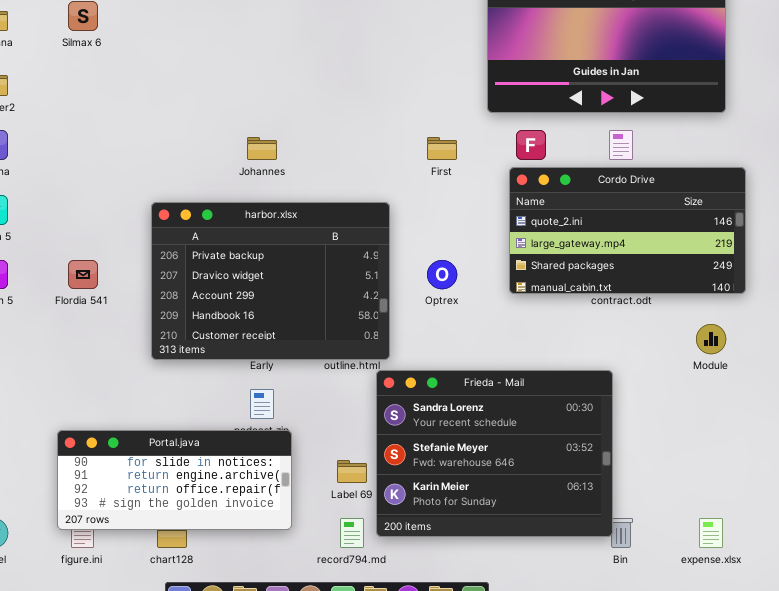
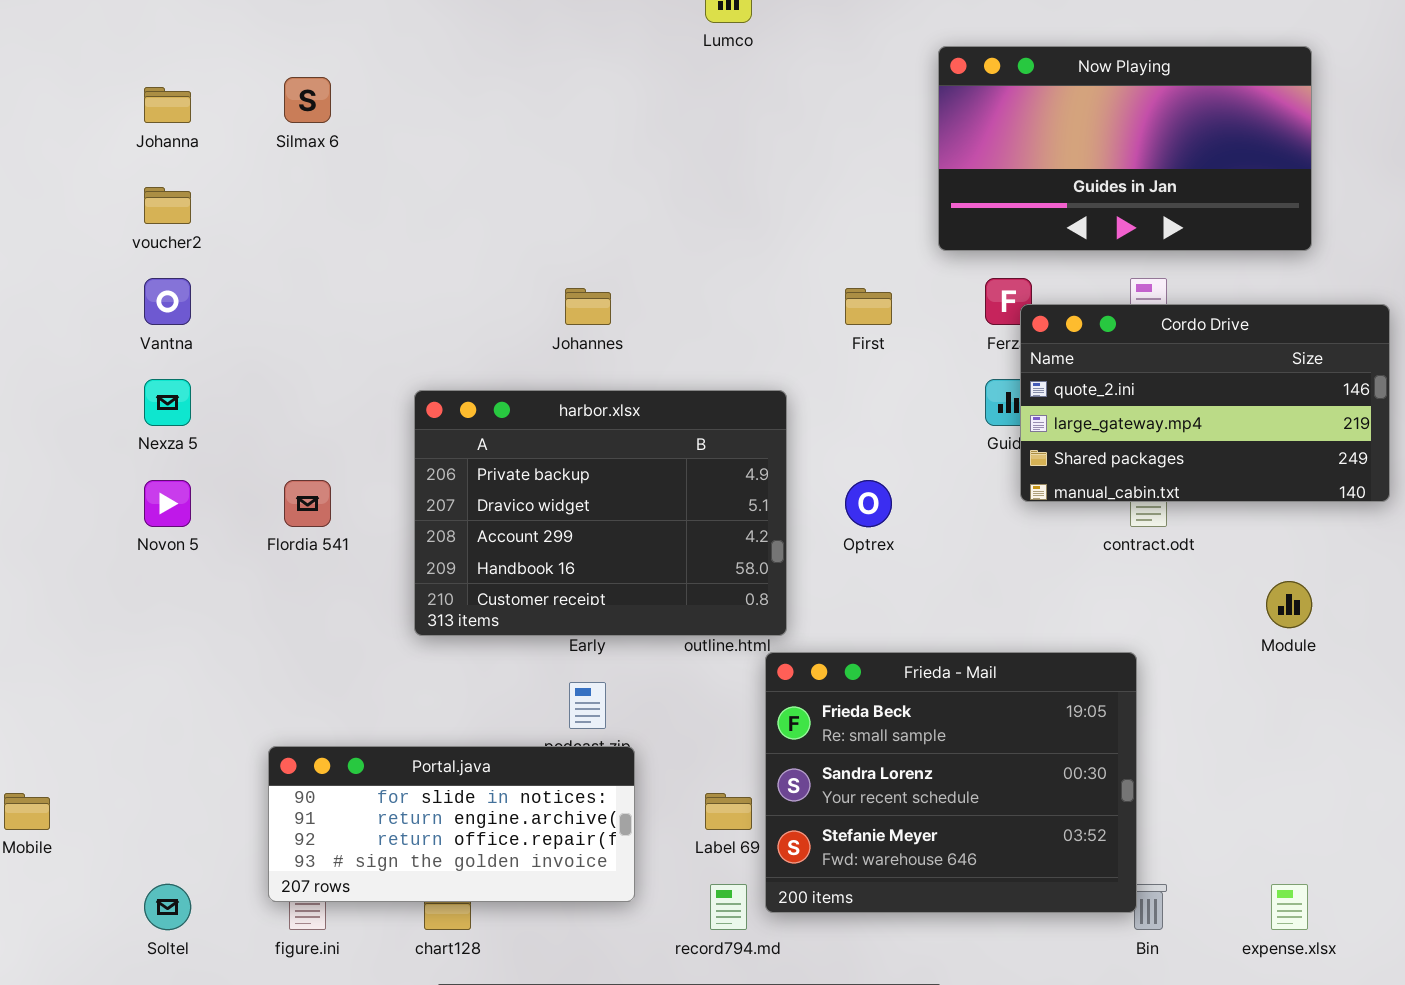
Cordo Drive: [509,167,746,294] -> [1020,304,1390,502], moved
Frieda - Mail: [376,370,613,537] -> [765,652,1137,913], scrolled up 1 row

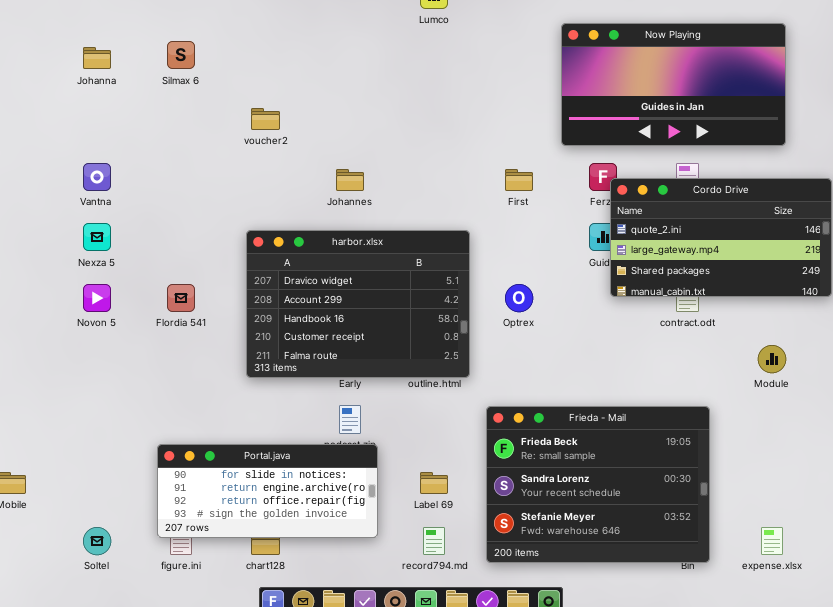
voucher2: [144,187,191,224] -> [251,108,280,130], moved
harbor.xlsx: [414,390,787,636] -> [246,230,470,378], scrolled down 1 row
Frieda - Mail: [765,652,1137,913] -> [486,406,710,563], moved

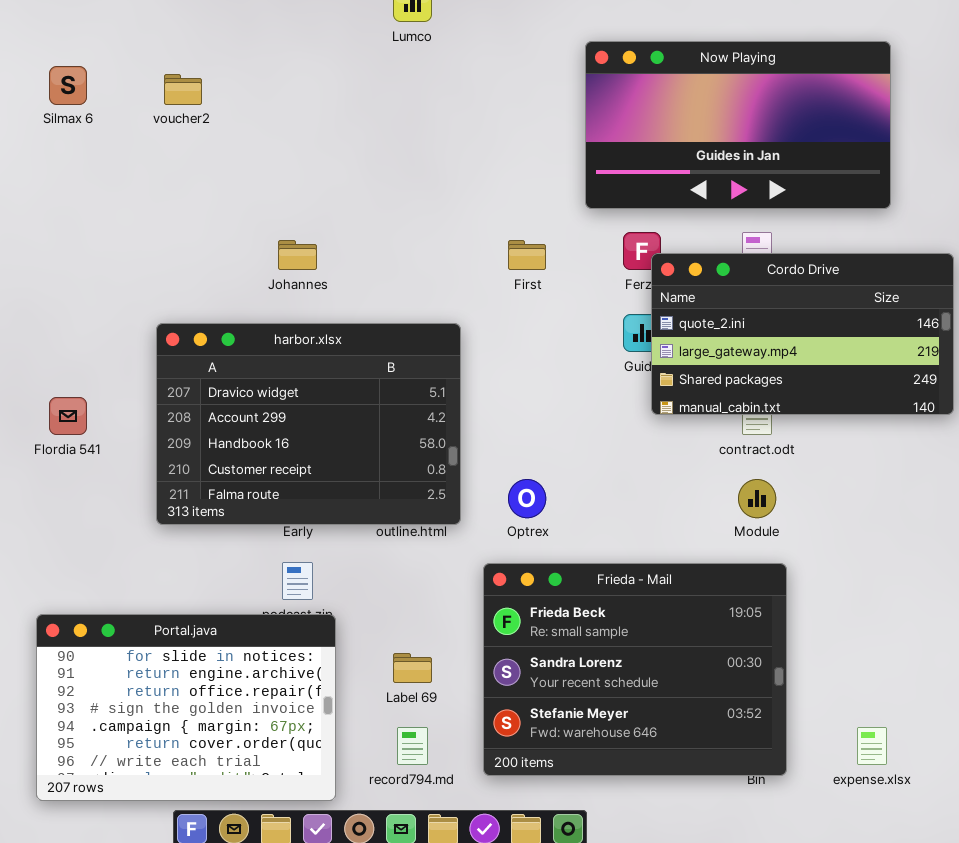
voucher2: [251,108,280,130] -> [164,74,202,105], moved
Optrex: [505,284,533,312] -> [508,479,546,518], moved
Module: [758,345,786,373] -> [738,479,776,518], moved
Portal.java: [157,444,378,538] -> [36,614,336,801], resized

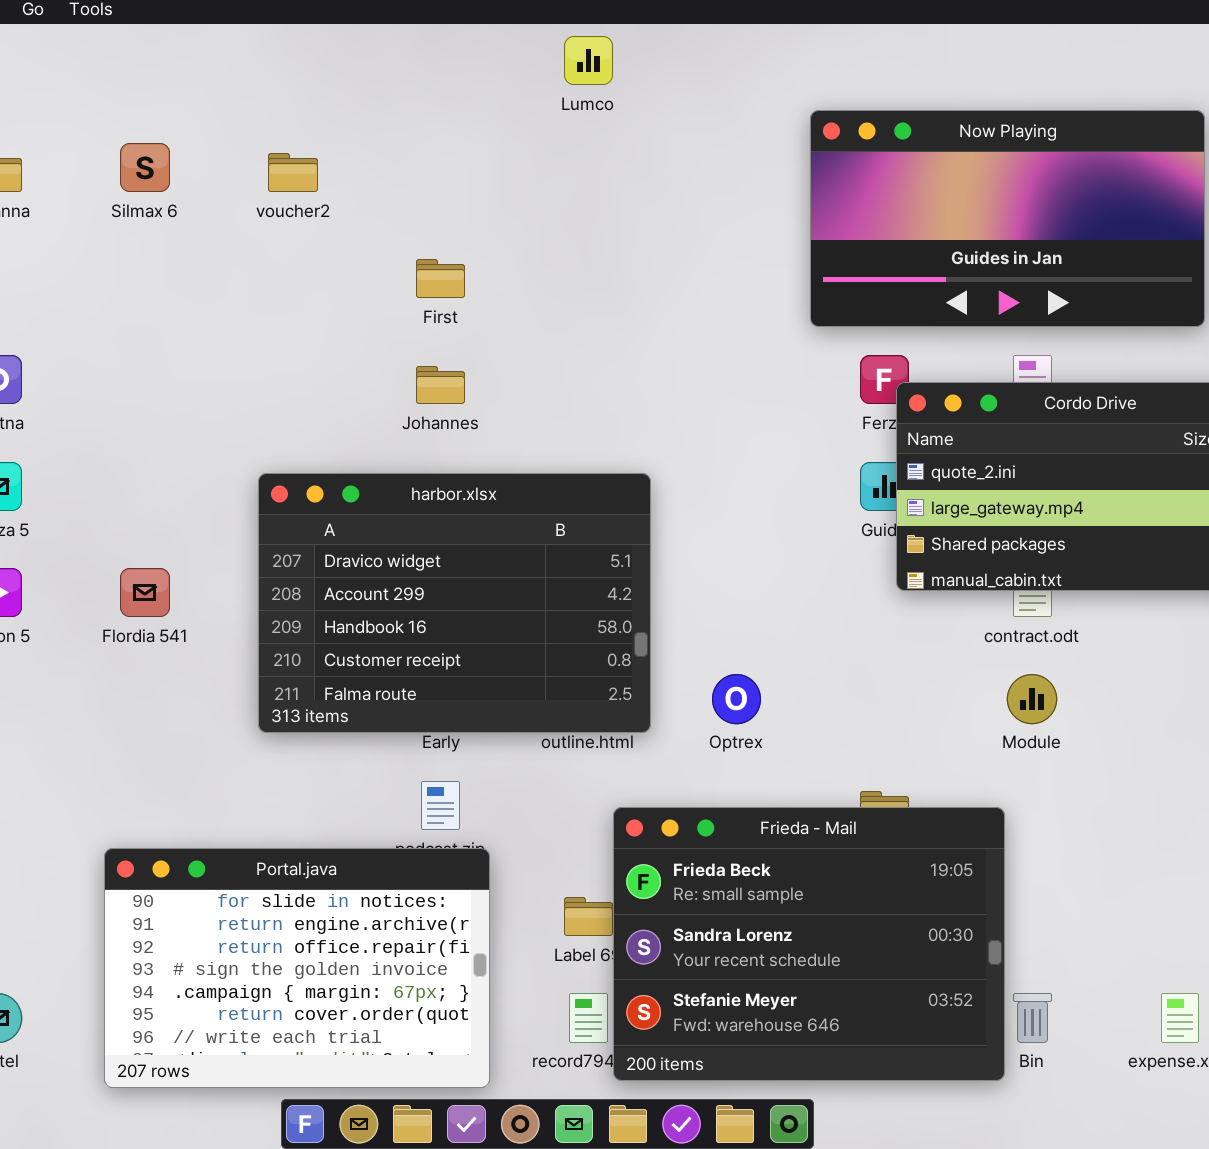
First: [508,240,546,270] -> [416,259,465,298], moved
Frieda - Mail: [483,563,787,776] -> [613,807,1005,1081], moved

